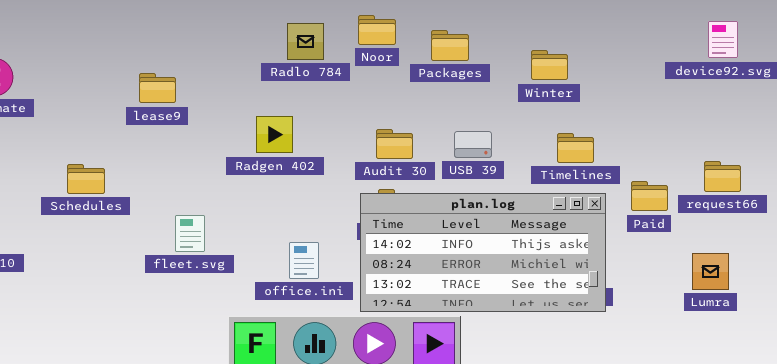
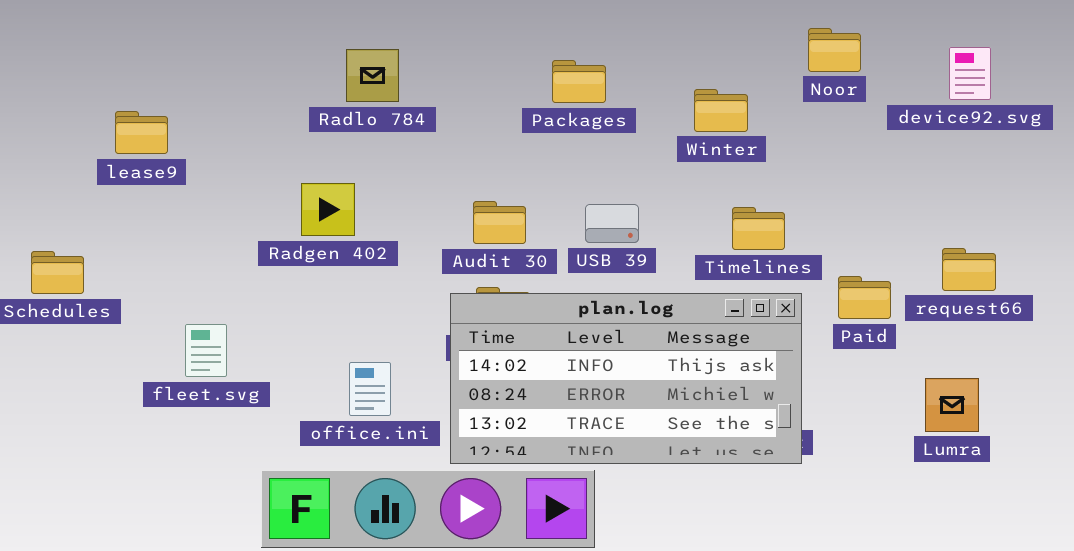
Noor: [358,15,396,45] -> [808,28,861,72], moved
lease9: [139,73,176,103] -> [115,111,168,154], moved

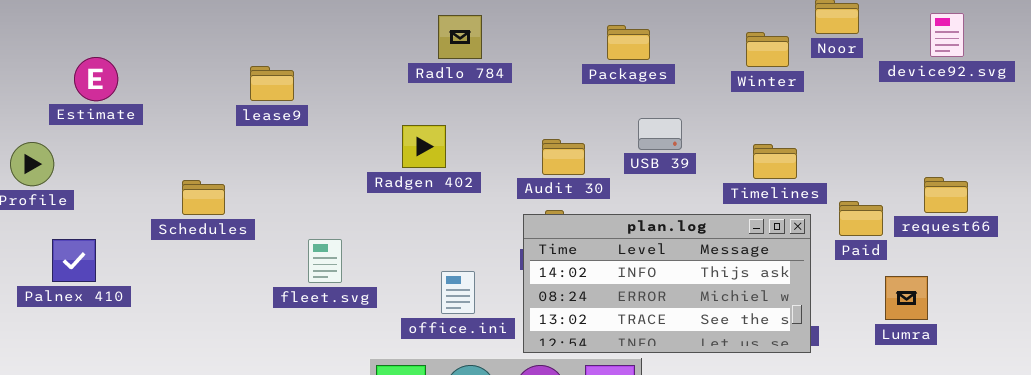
Winter: [694,89,748,132] -> [746,32,789,67], moved
USB 39: [585,204,639,243] -> [638,118,682,150], moved
Lumra: [925,378,979,432] -> [885,276,928,320], moved

